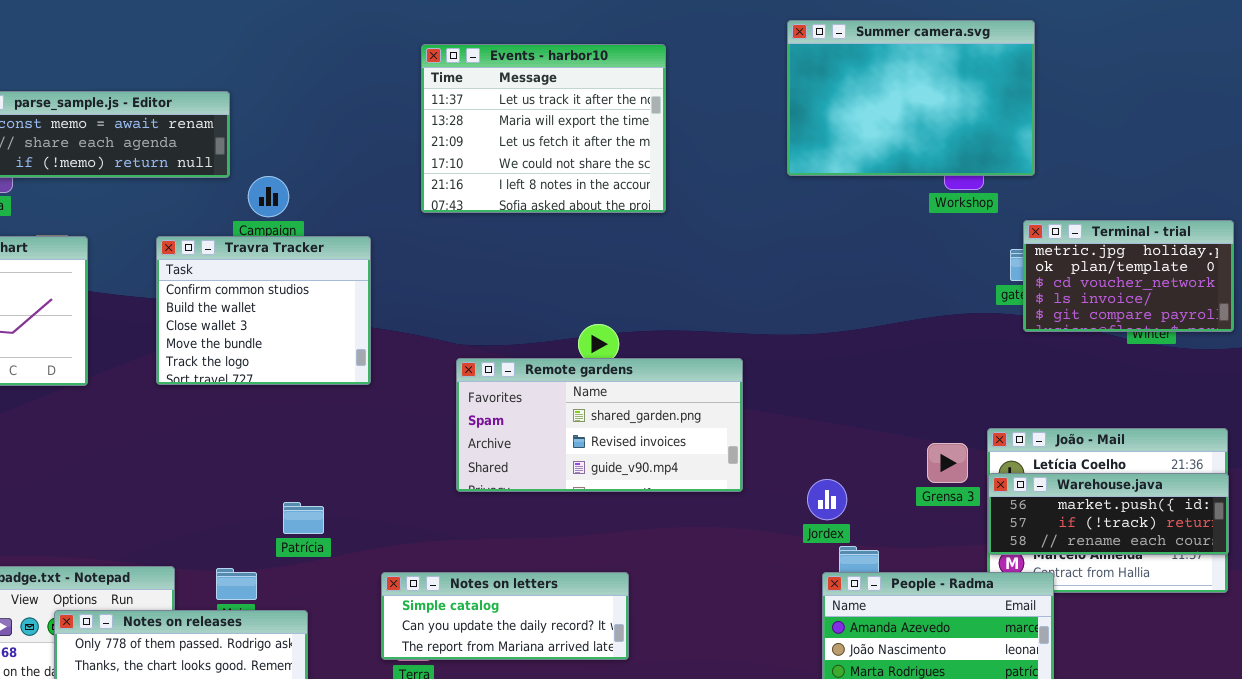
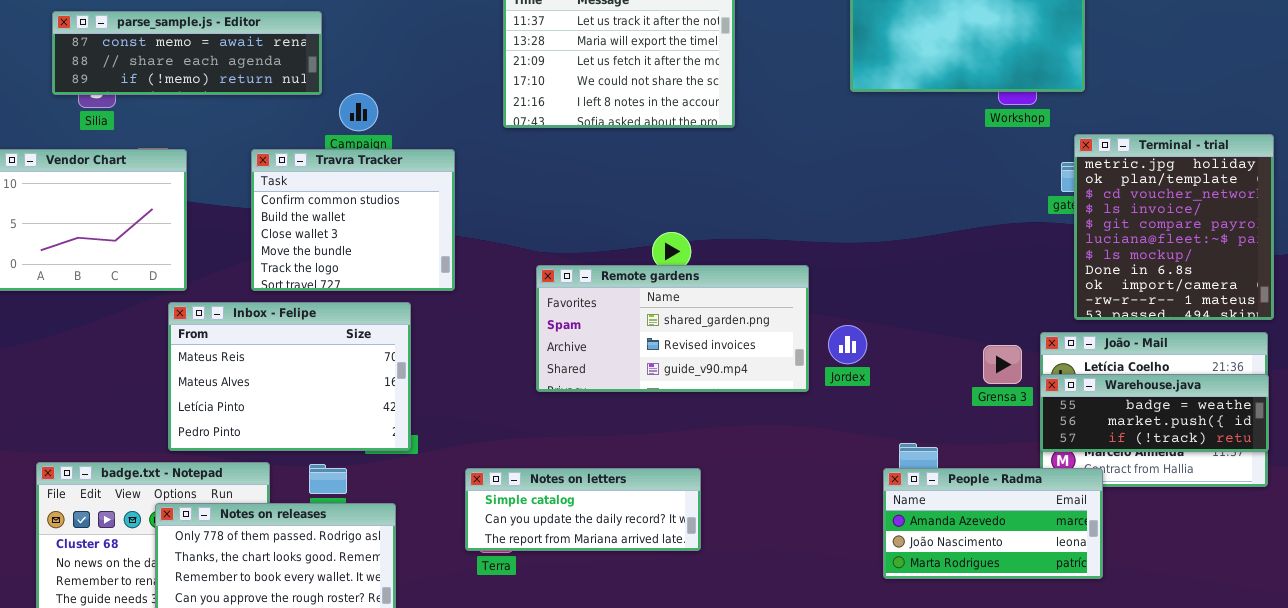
Terminal - trial: [1023,220,1234,332] -> [1074,134,1274,320], resized
Inbox - Felipe: none -> [168,302,411,451], opened
Warehouse.java: [988,473,1229,555] -> [1040,374,1269,452], scrolled up 1 row
Jordex: [807,479,847,520] -> [828,325,867,364], moved

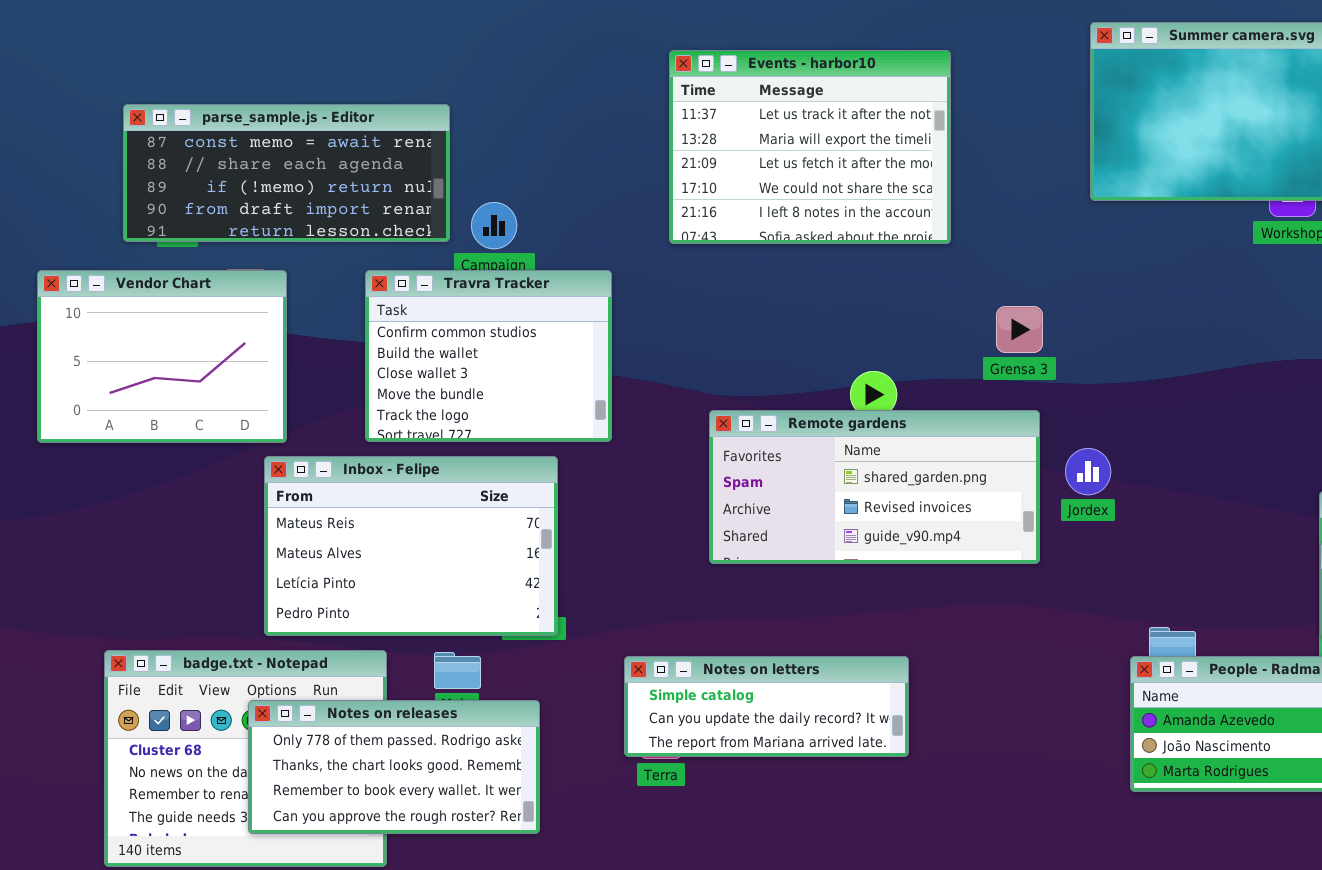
parse_sample.js - Editor: [52,11,322,95] -> [123,104,450,242], resized
Jordex: [828,325,867,364] -> [1065,448,1111,495], moved
Grensa 3: [983,345,1022,384] -> [996,306,1043,353], moved

